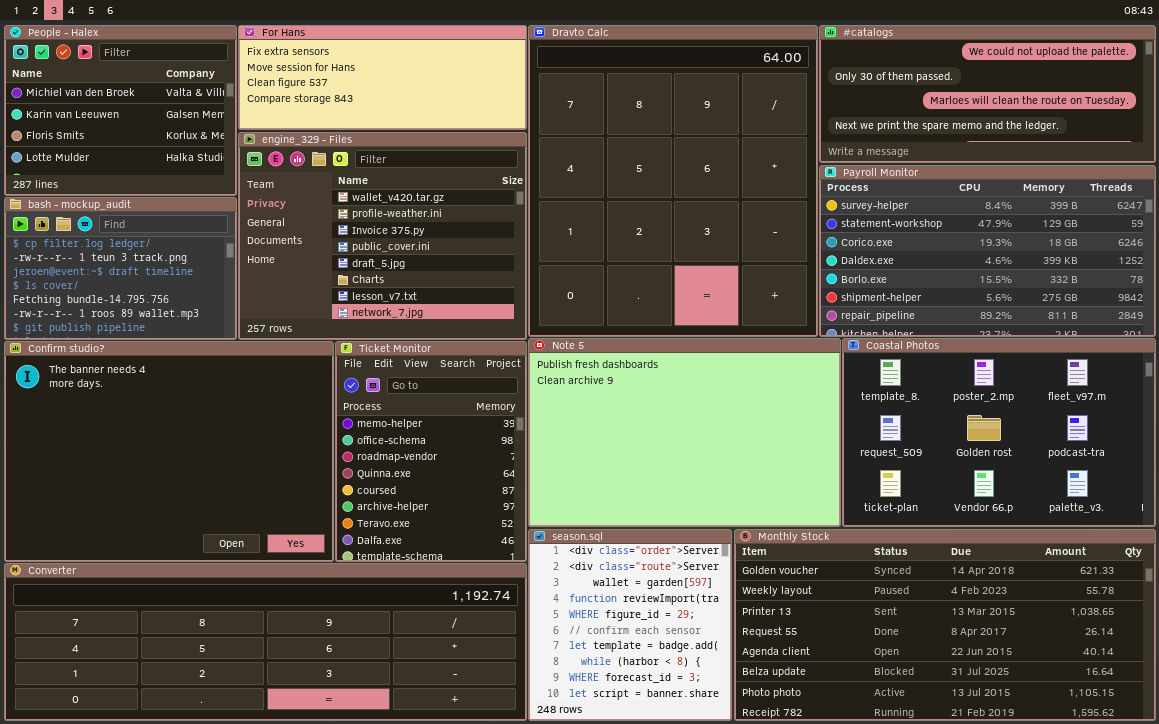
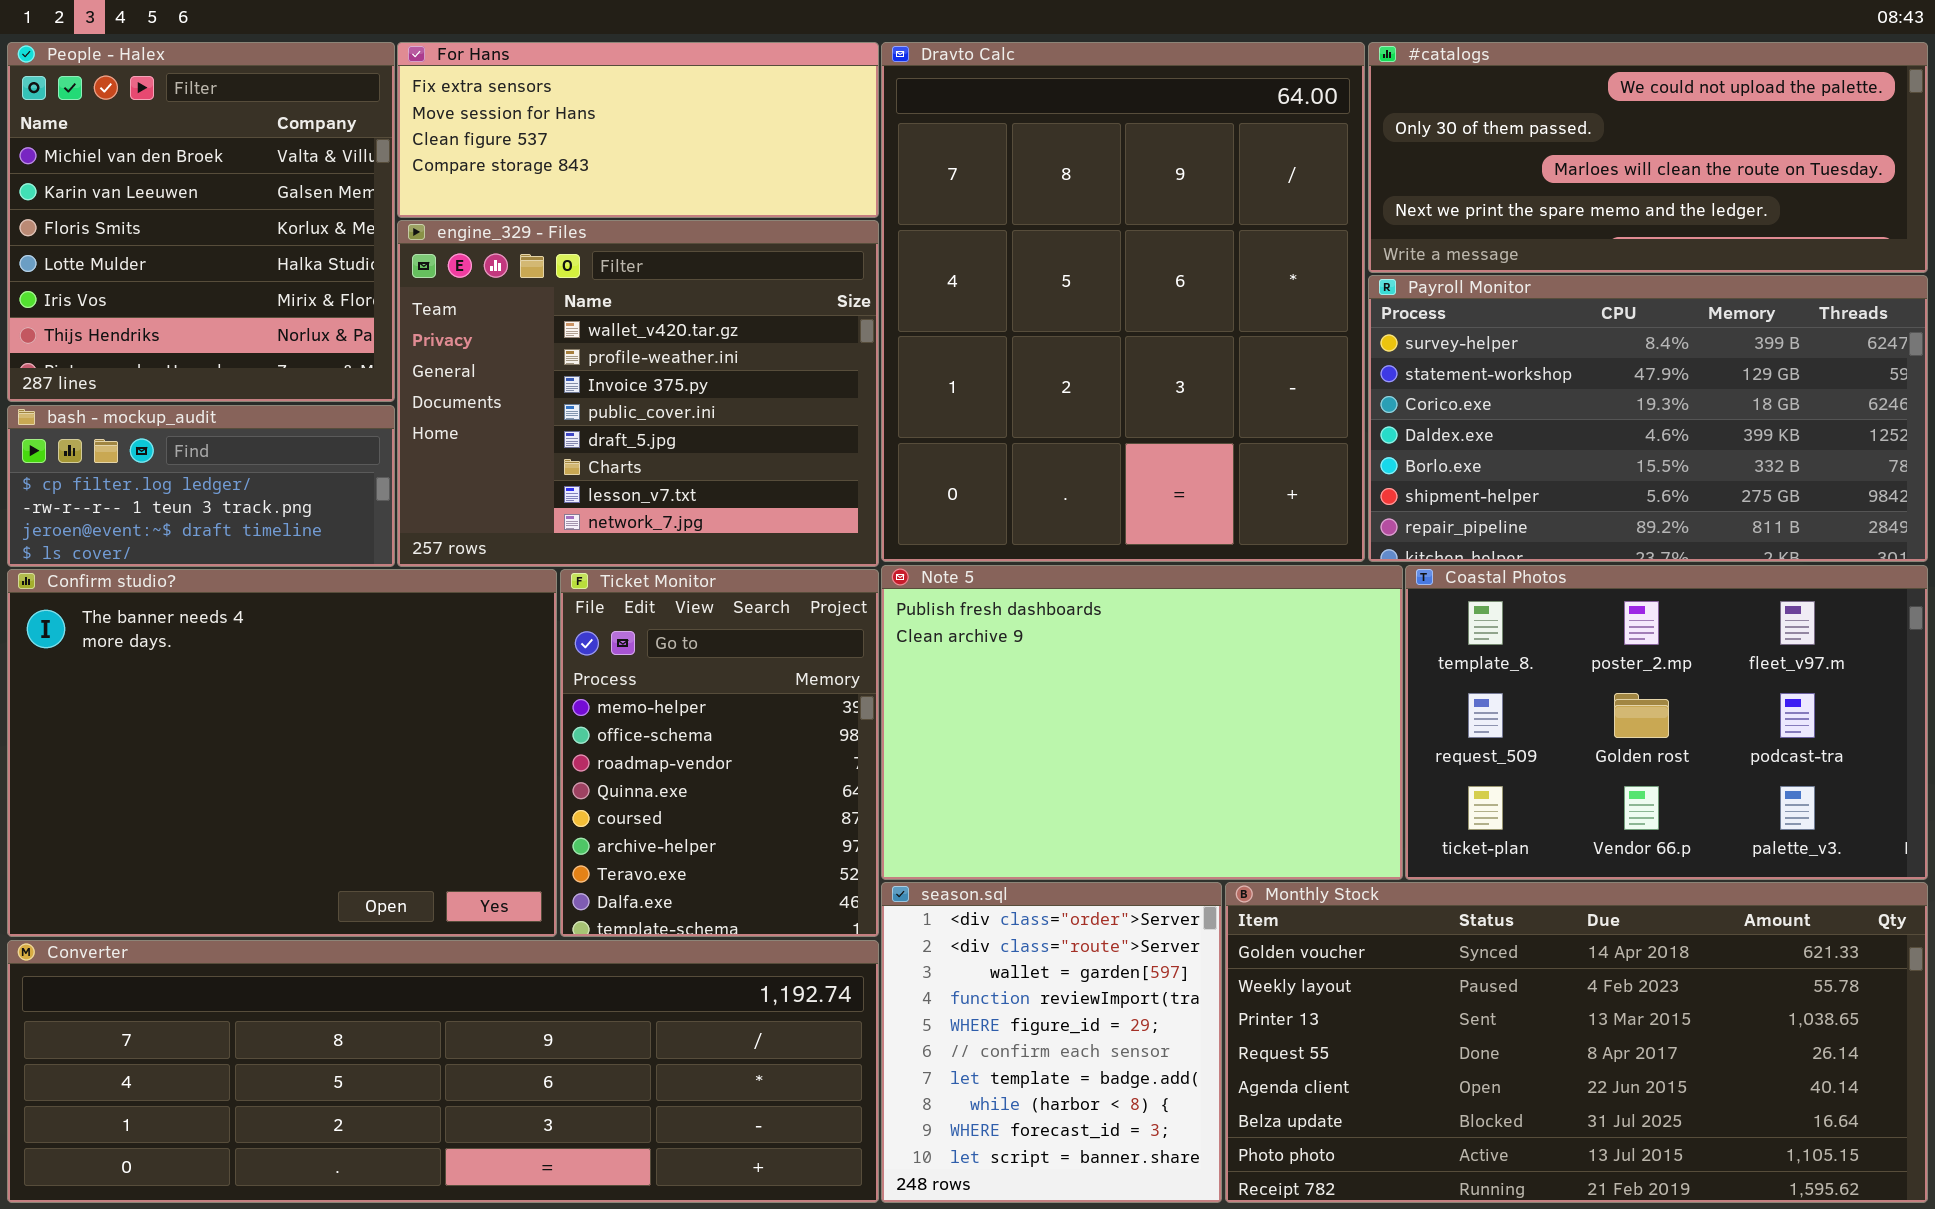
People - Halex: [4,25,237,196] -> [7,42,395,402], resized
bash - mockup_audit: [4,197,237,340] -> [7,405,395,567], resized

